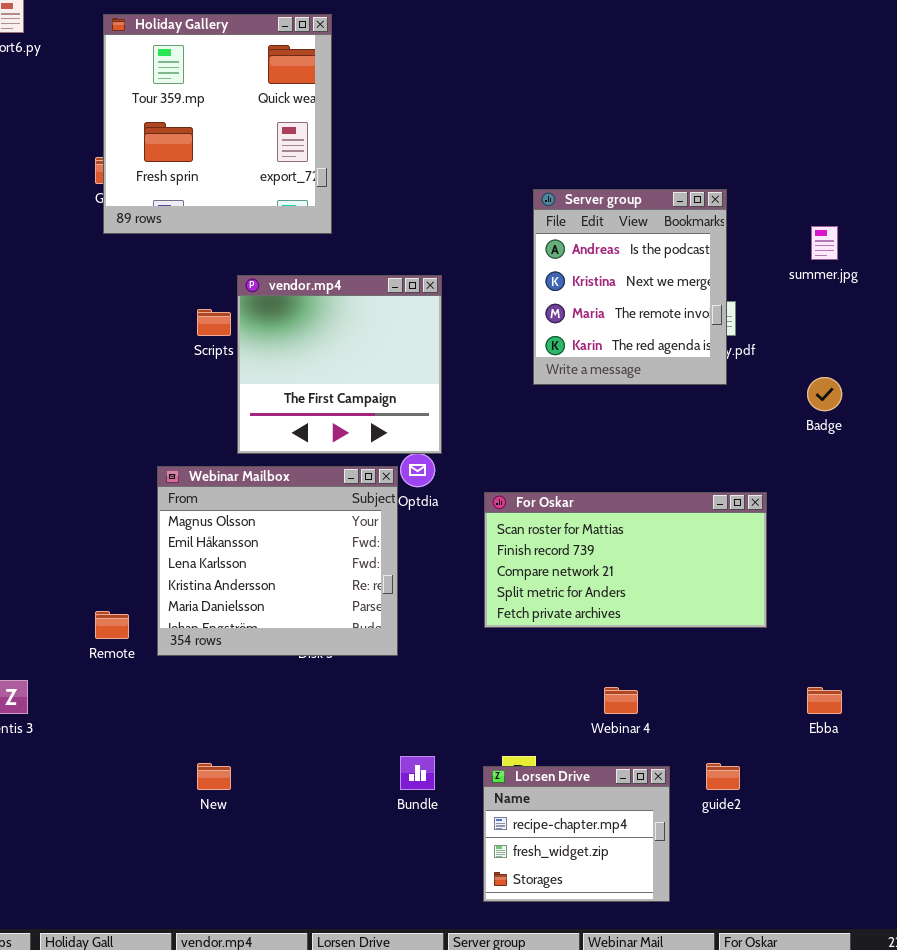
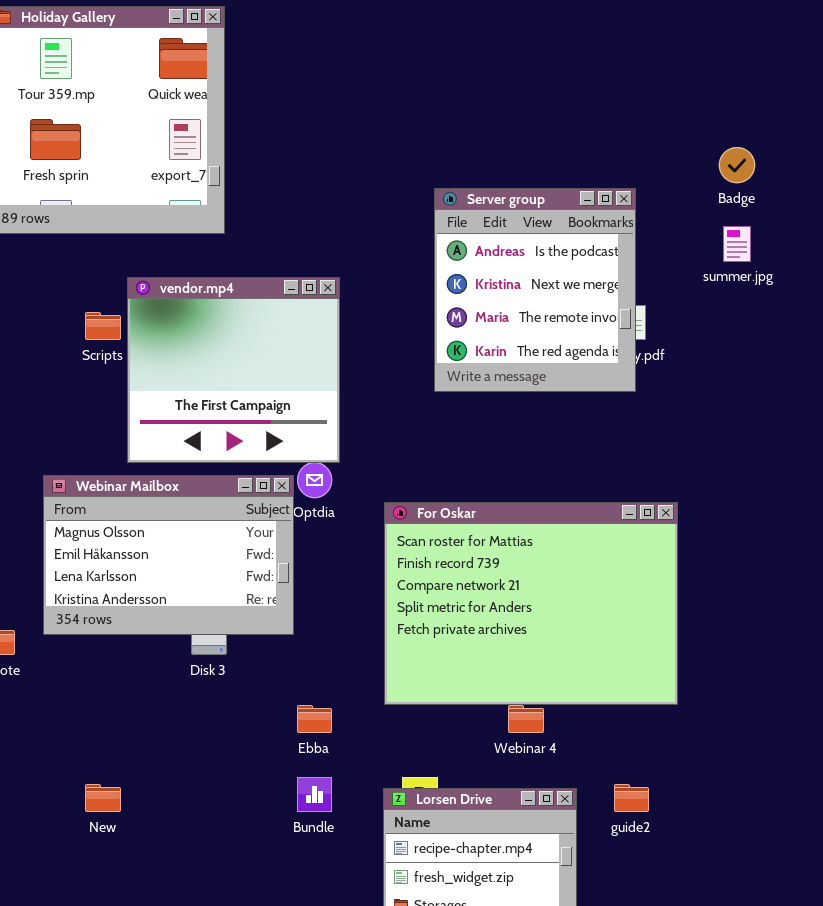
Badge: [807,377,842,411] -> [719,147,755,183], moved
Webinar Mailbox: [157,466,398,656] -> [43,475,294,635], resized
For Oskar: [484,492,767,628] -> [384,502,678,705], resized
Ebba: [807,687,842,714] -> [297,705,332,733], moved

